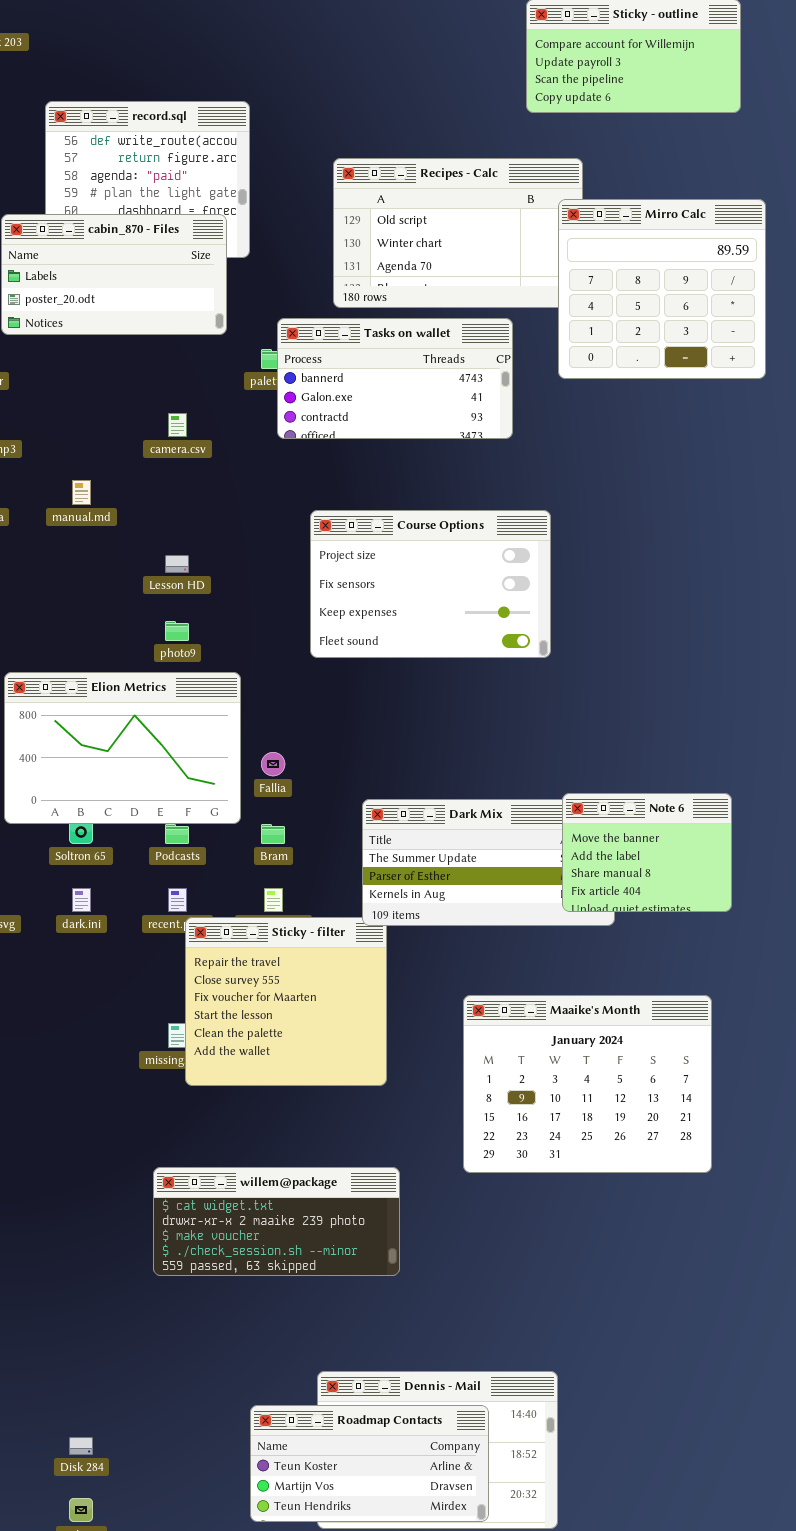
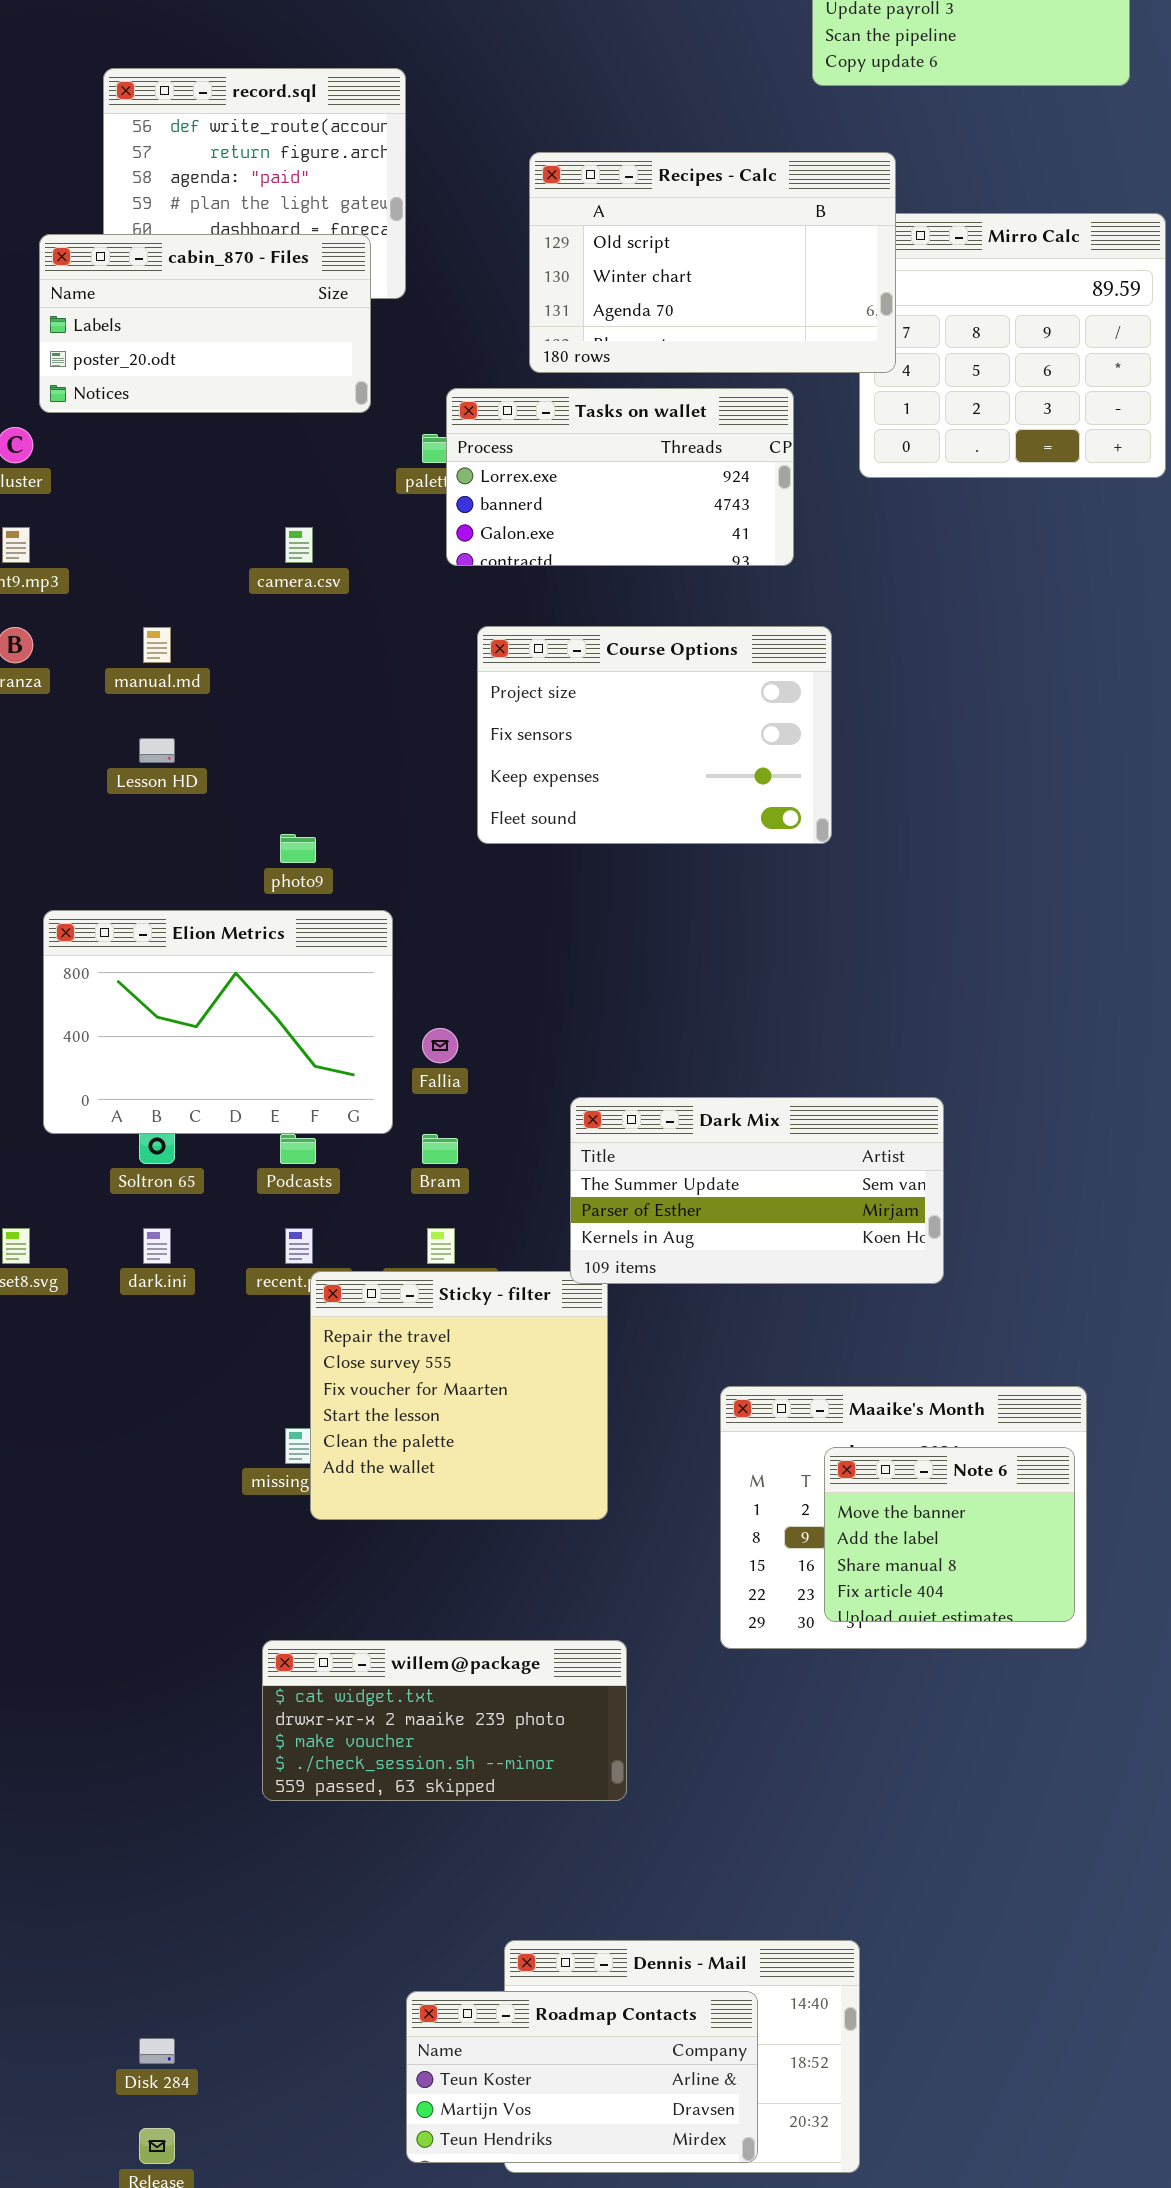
Recipes - Calc: [333,158,583,308] -> [529,152,896,373], raised
Tasks on wallet: [277,318,513,439] -> [446,388,794,566], scrolled up 1 row
Course Options: [310,510,551,658] -> [477,626,832,844], moved
Lesson HD: [165,555,189,573] -> [139,738,175,763], moved
Note 6: [562,793,732,912] -> [824,1447,1075,1622], moved

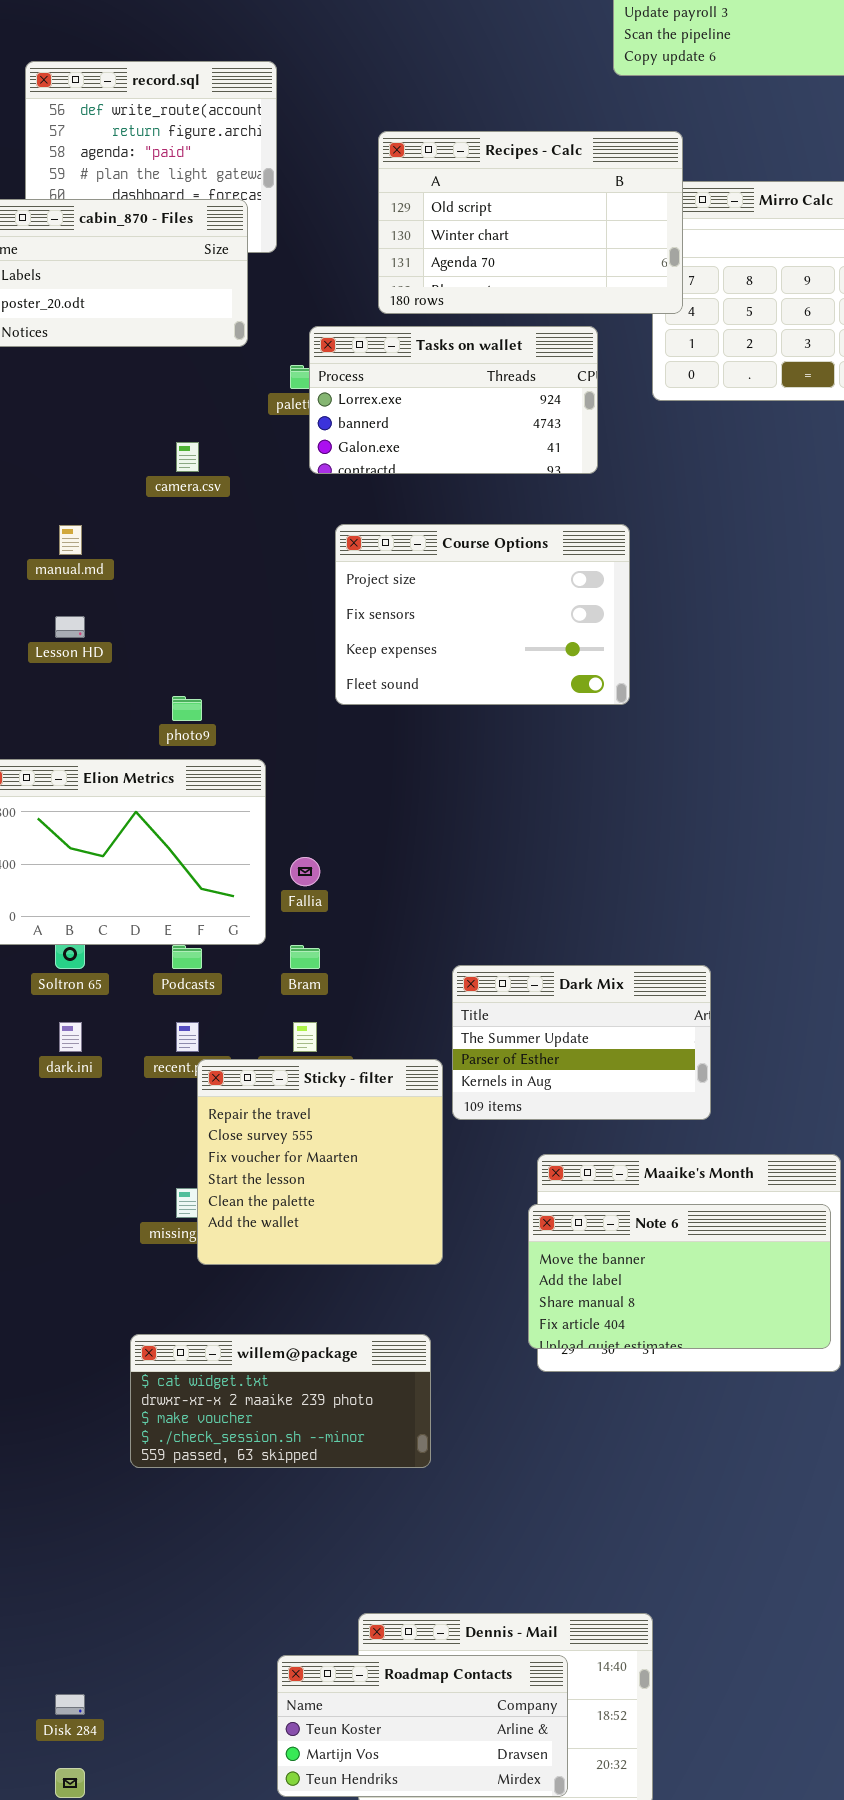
Dark Mix: [570,1097,944,1284] -> [452,965,711,1120], moved, resized
Note 6: [824,1447,1075,1622] -> [528,1204,831,1349], resized
willem@package: [262,1640,627,1801] -> [130,1334,431,1468], moved

